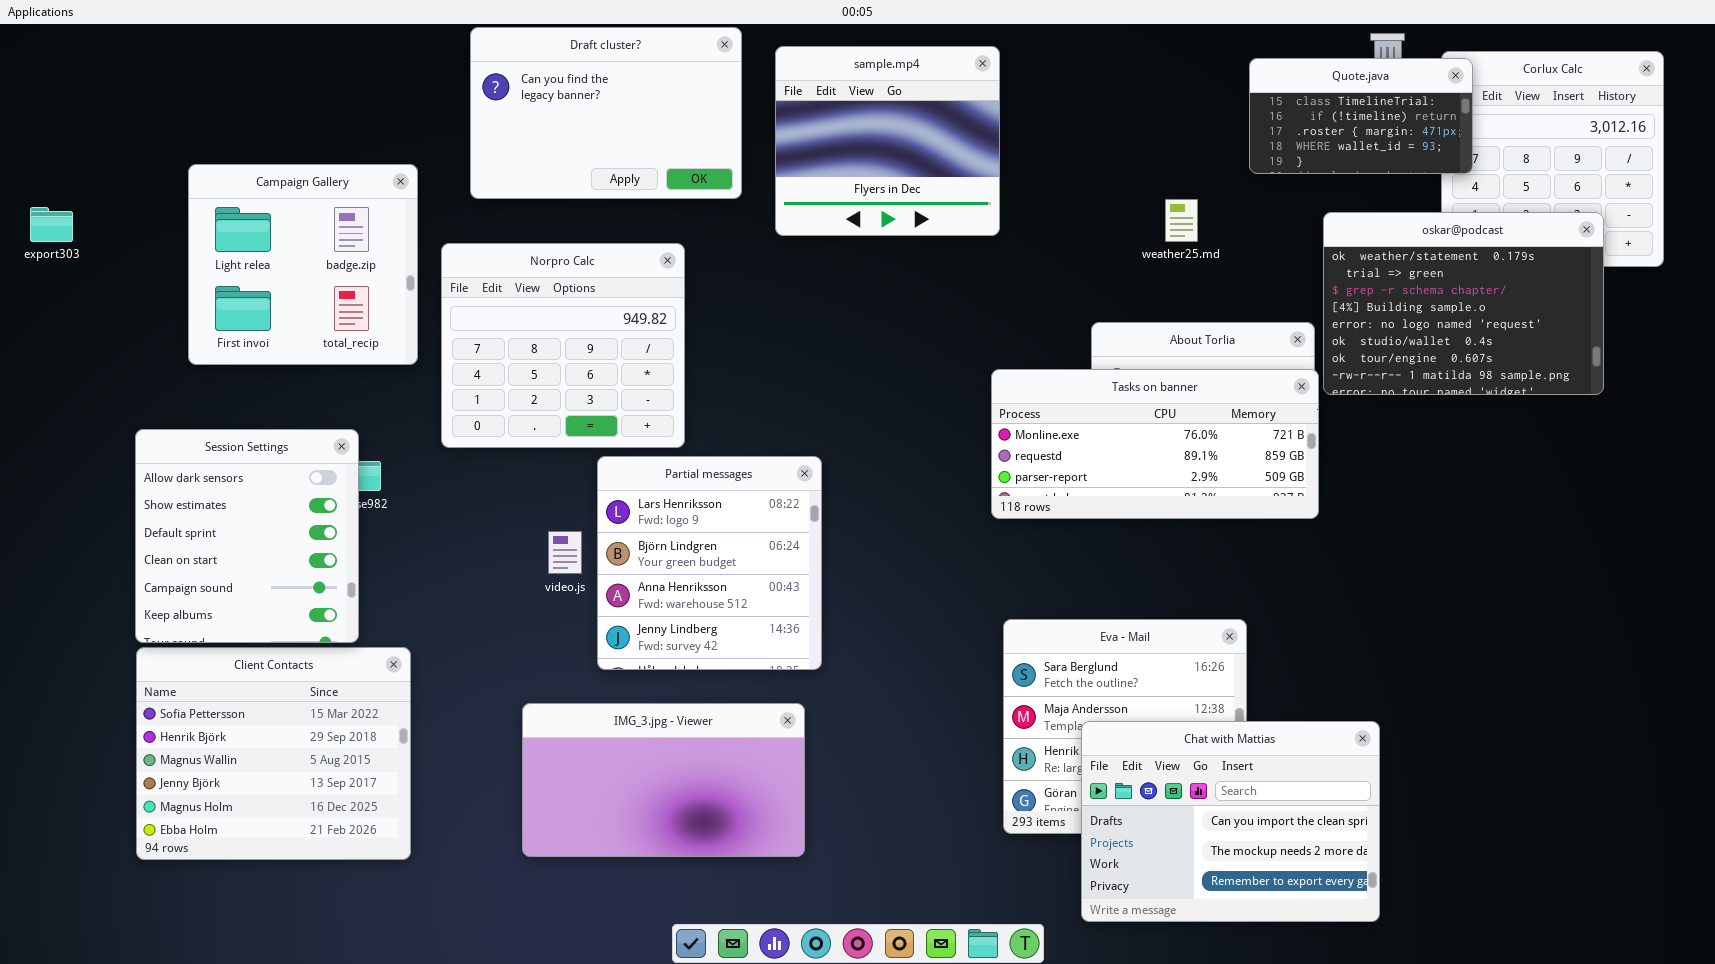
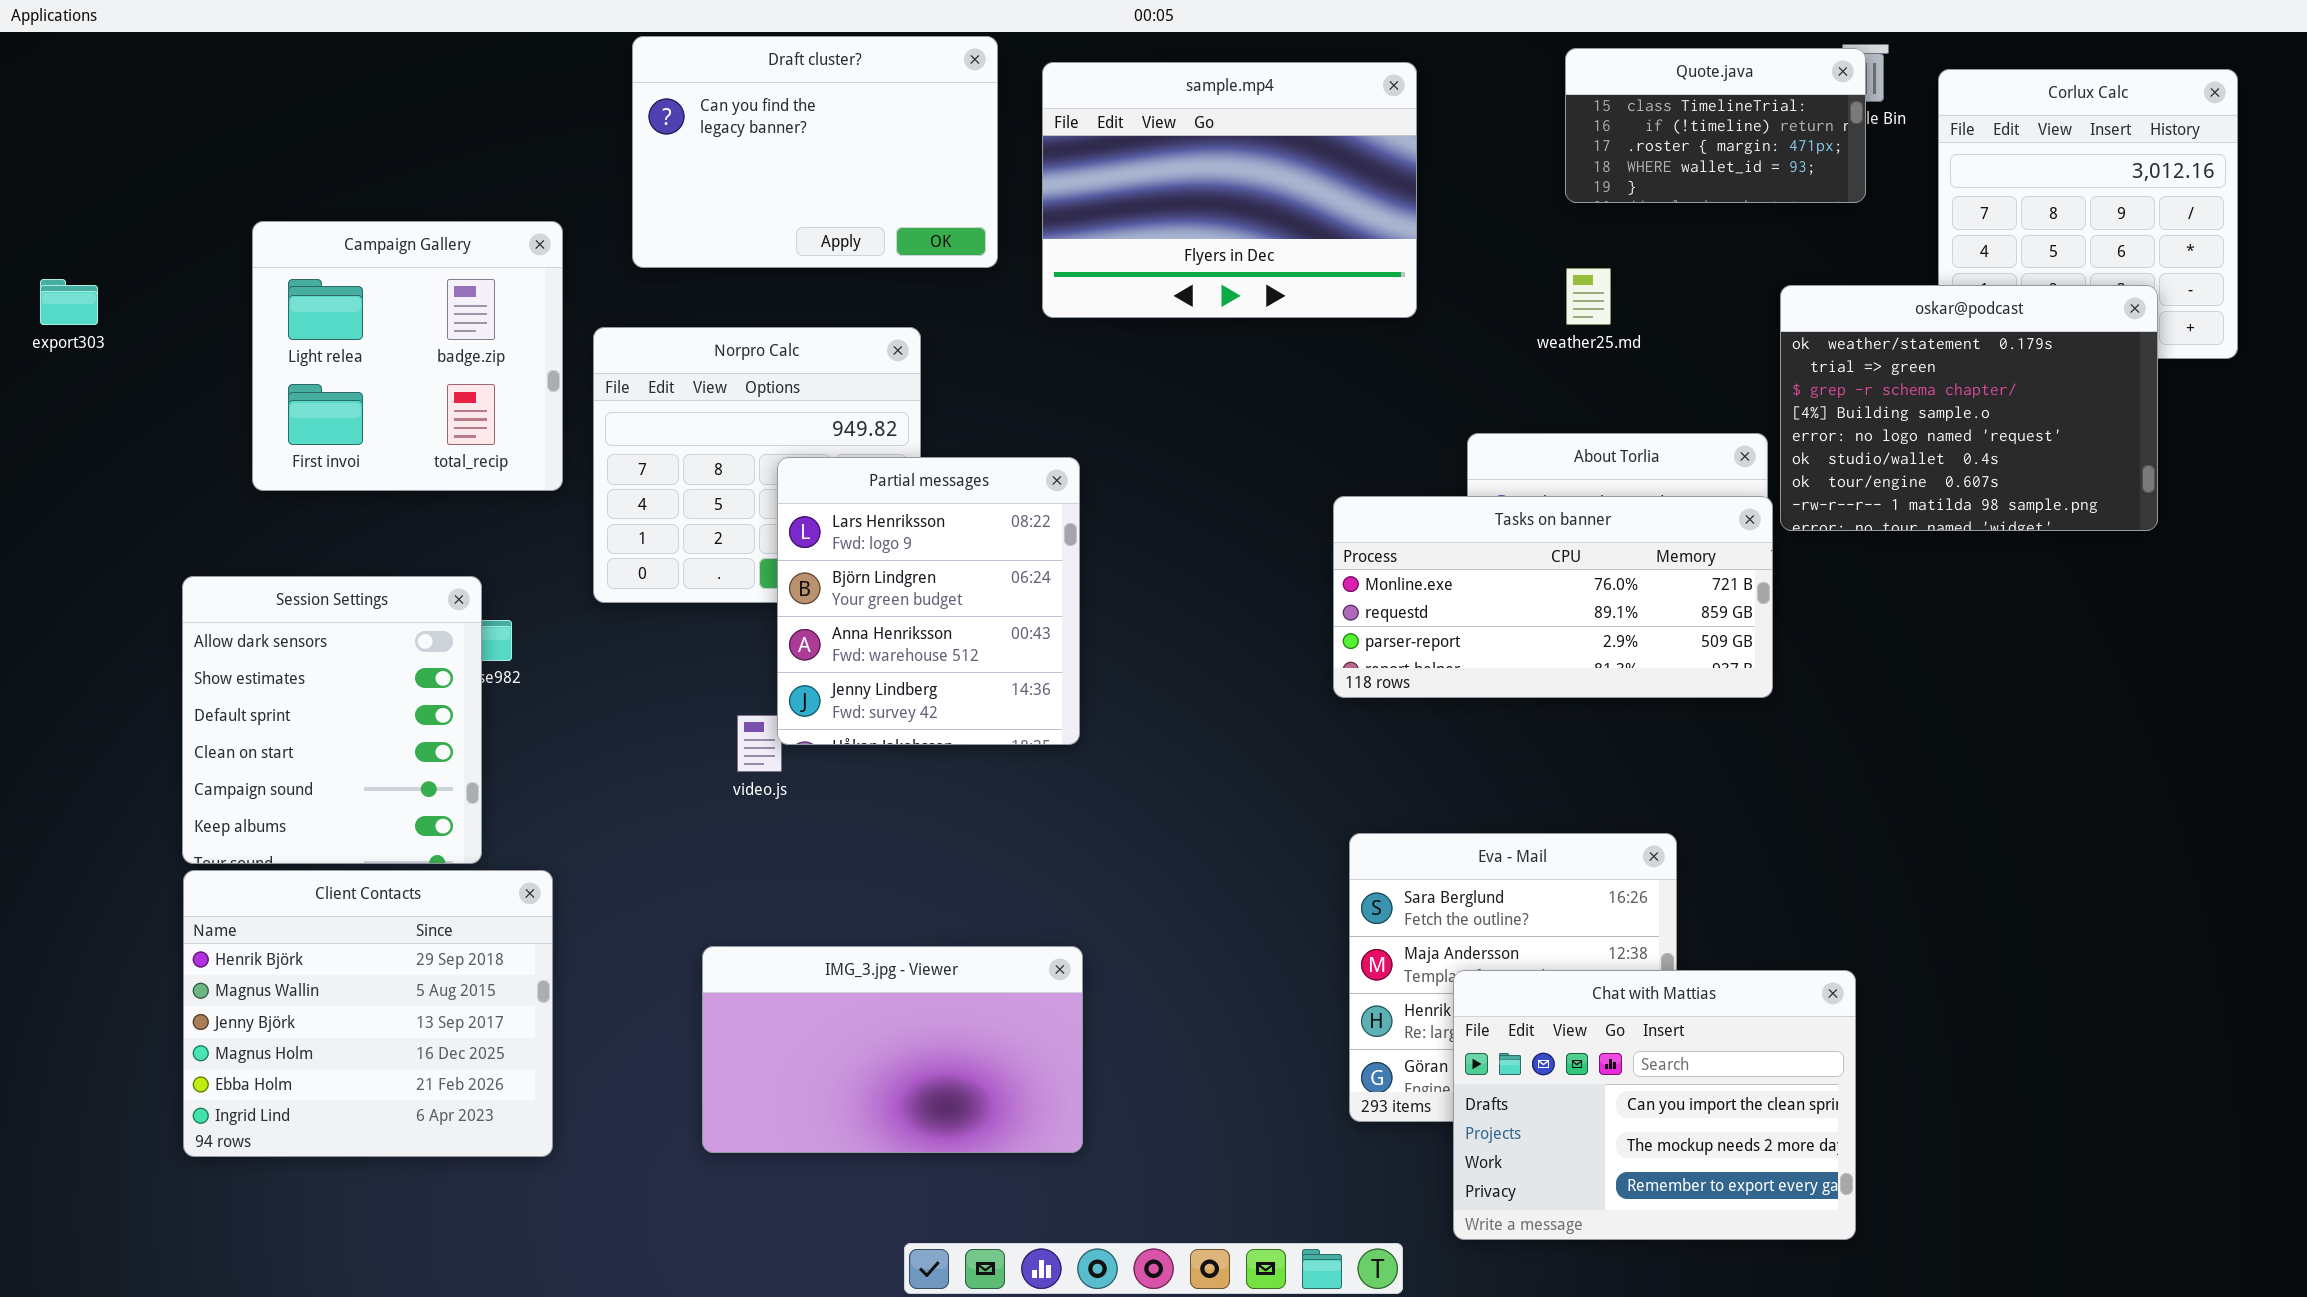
sample.mp4: [775,46,1000,236] -> [1042,62,1417,318], resized
Quote.java: [1249,58,1473,174] -> [1565,48,1866,203], moved
Partial messages: [597,456,822,670] -> [777,457,1080,745], moved
Client Contacts: [136,647,411,860] -> [183,870,553,1157], scrolled down 1 row

